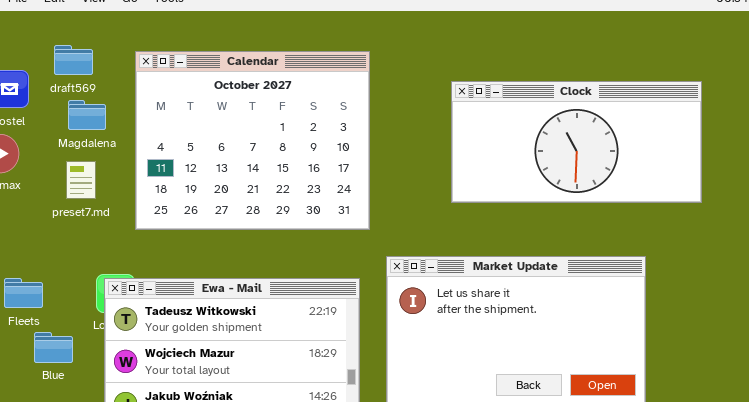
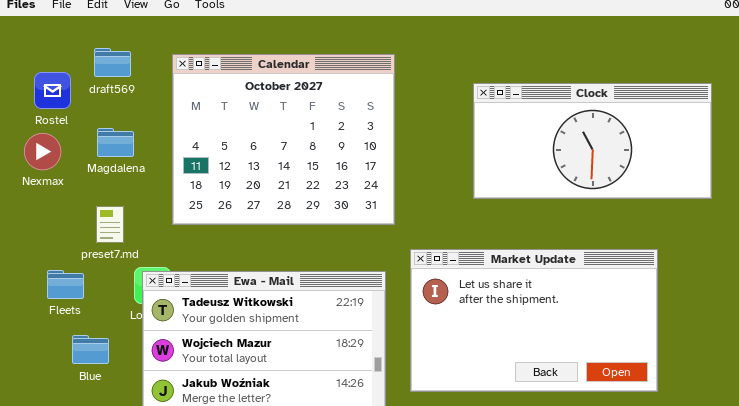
Magdalena: [68,100,106,130] -> [97,128,134,157], moved
preset7.md: [66,161,96,199] -> [96,206,124,243], moved
Blue: [34,332,73,363] -> [72,335,109,364], moved

